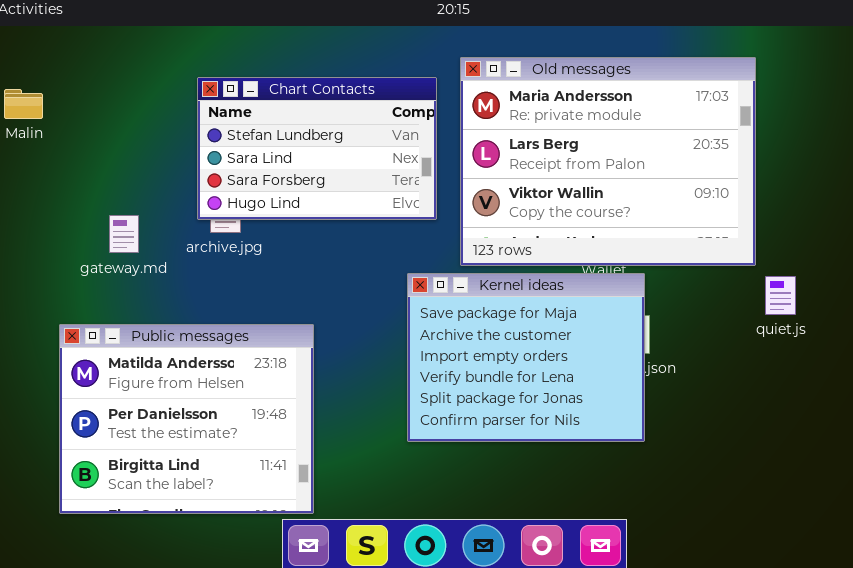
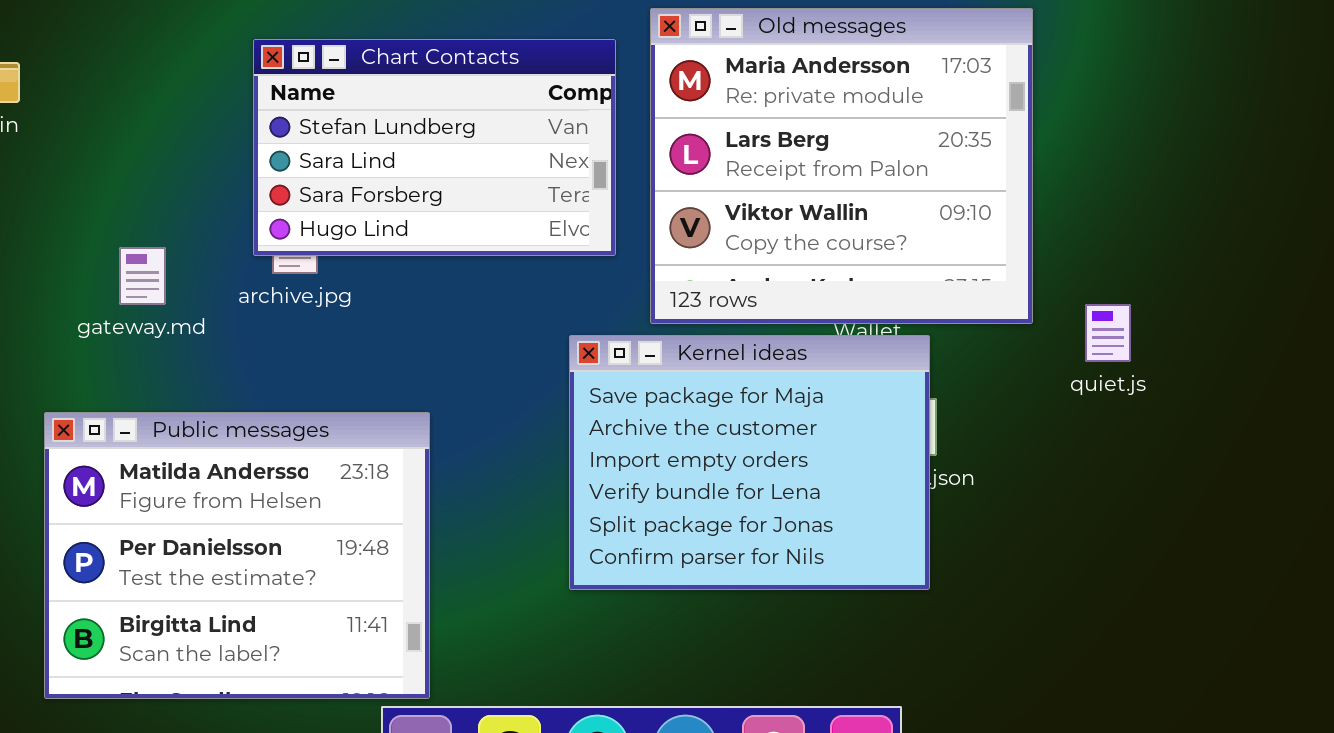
Old messages: [460,57,756,266] -> [650,8,1033,324], resized
quiet.js: [765,276,796,315] -> [1085,304,1131,362], moved

